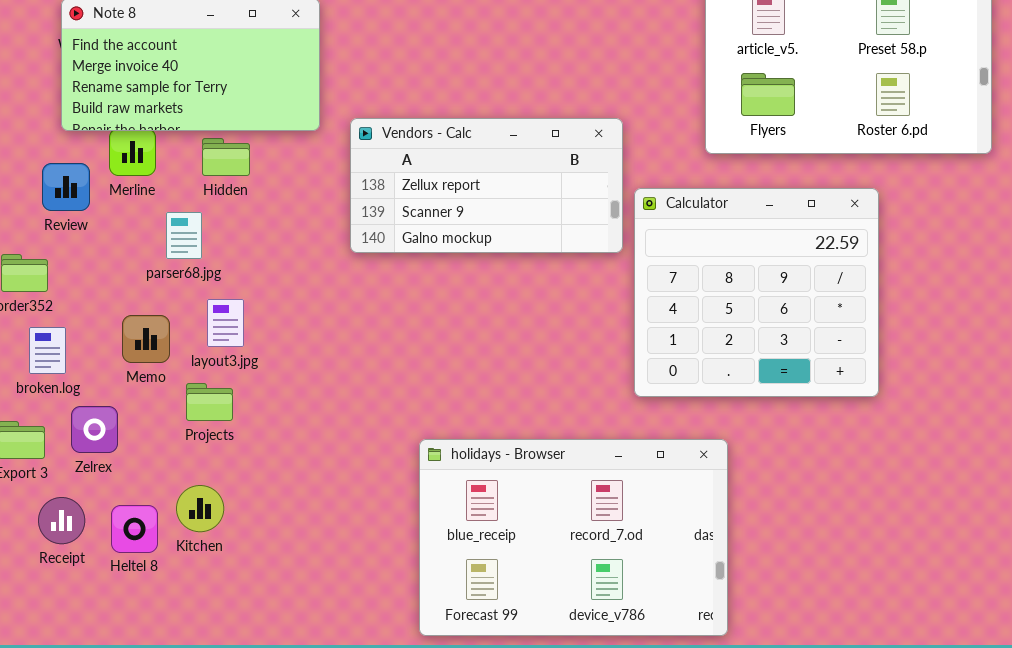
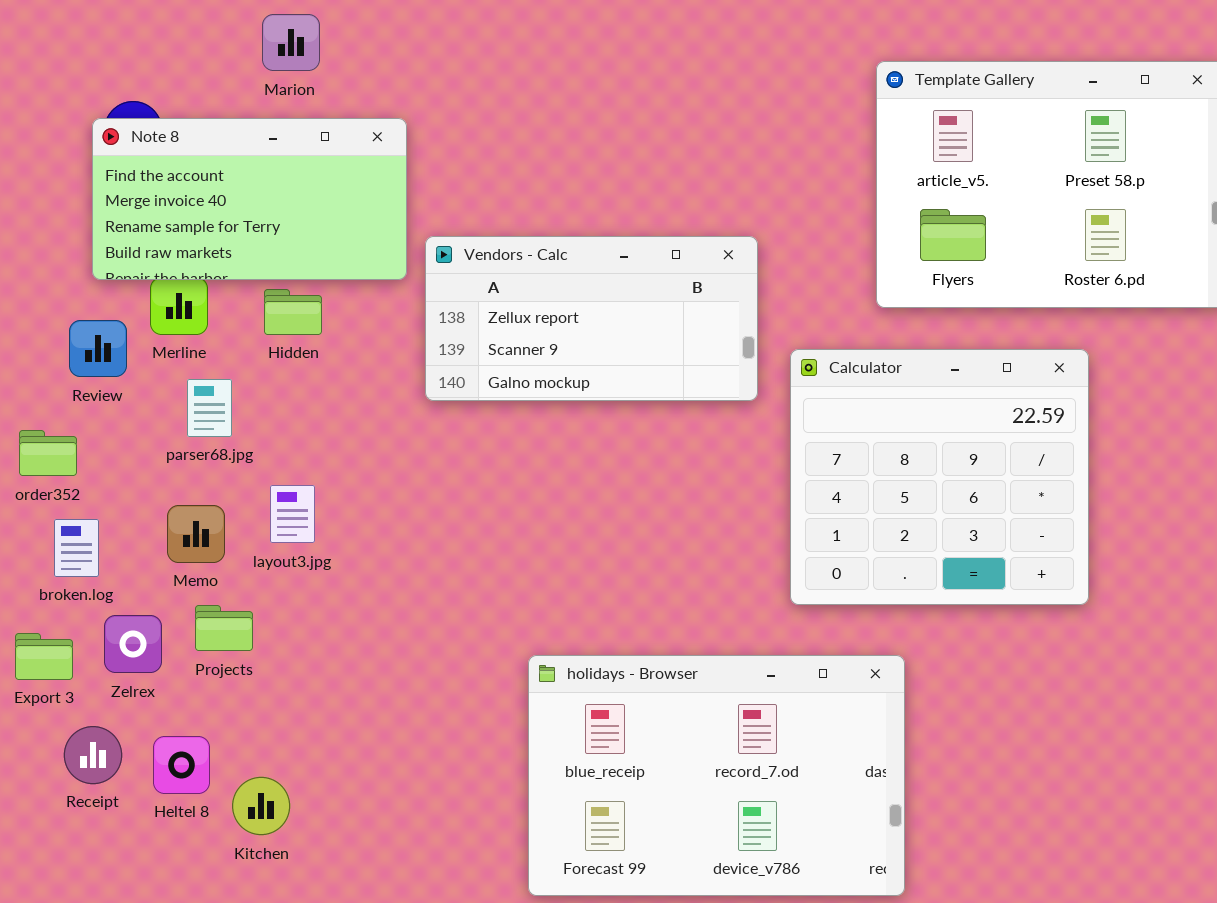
Vendors - Calc: [350,118,623,253] -> [425,236,758,401], moved
parser68.jpg: [166,212,202,259] -> [187,379,232,437], moved
Projects: [186,383,233,421] -> [195,605,253,651], moved
Kitchen: [176,485,224,532] -> [232,777,290,835], moved

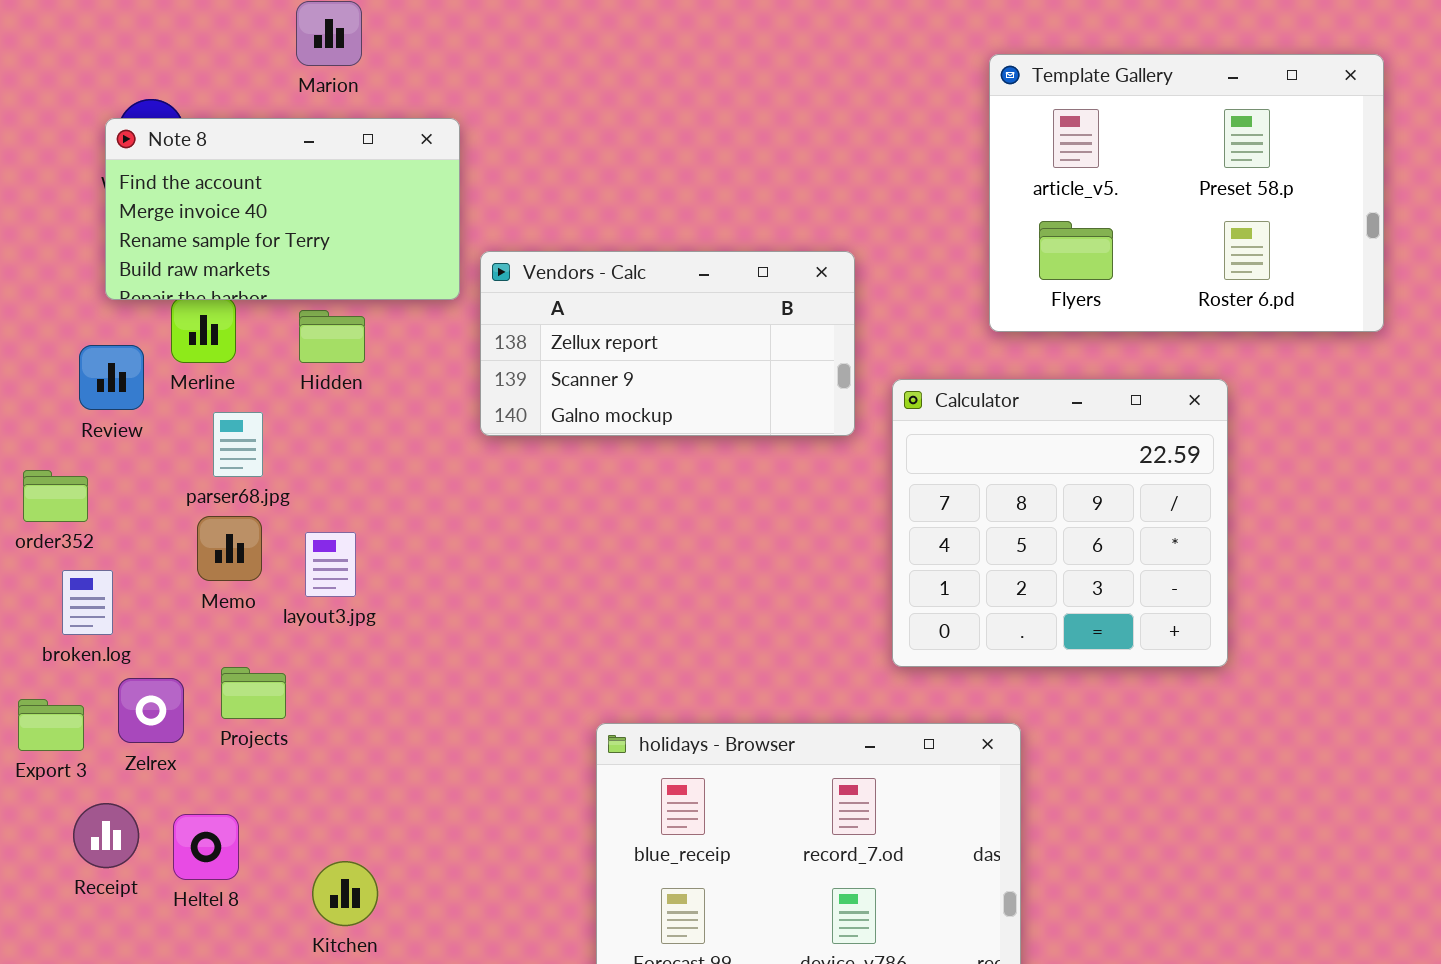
Memo: [167,505,225,563] -> [197,516,262,581], moved
Kitchen: [232,777,290,835] -> [312,861,378,926], moved

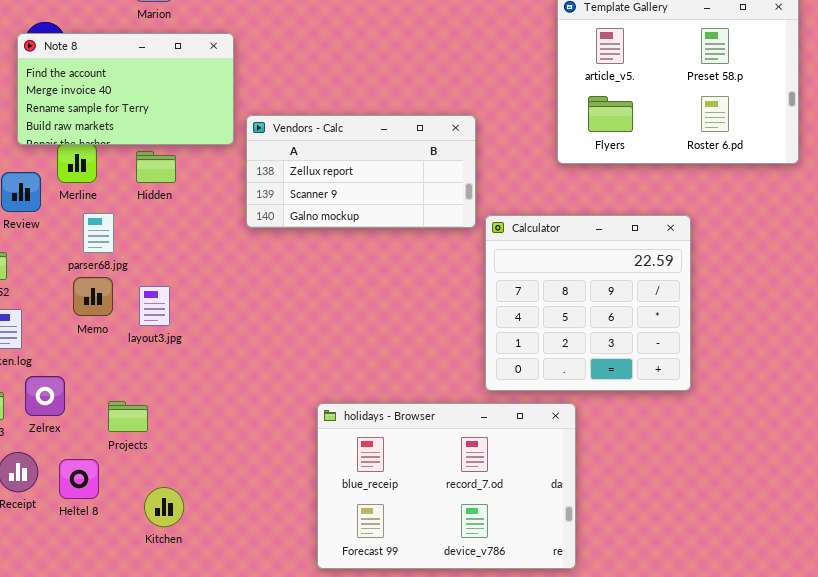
Calculator: [892,379,1228,667] -> [485,215,691,391], moved
Projects: [221,667,286,719] -> [108,401,148,432], moved

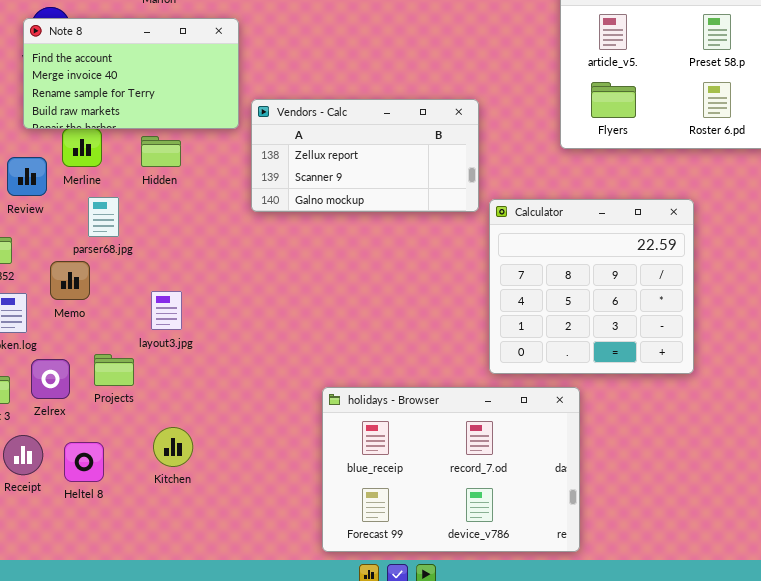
Memo: [73,277,113,316] -> [50,261,90,300], moved
layout3.jpg: [139,286,170,326] -> [151,291,182,330], moved
Projects: [108,401,148,432] -> [94,354,134,386], moved
Kitchen: [144,487,184,527] -> [153,427,193,467], moved

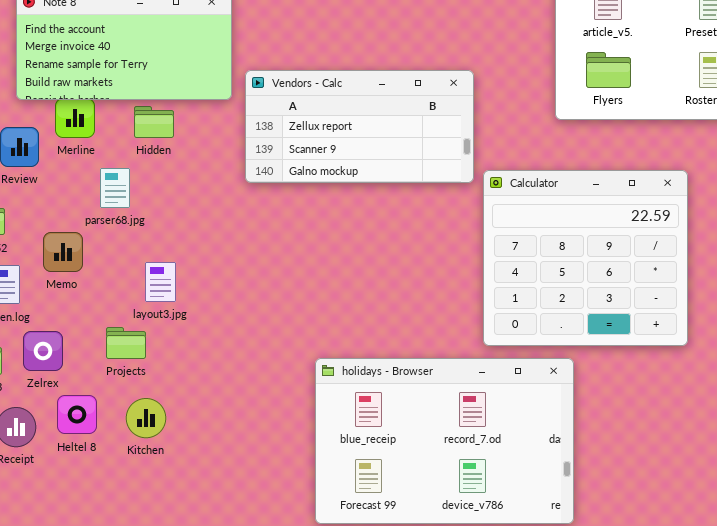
parser68.jpg: [88,197,119,237] -> [100,168,130,208], moved
Projects: [94,354,134,386] -> [106,327,146,359], moved
Kitchen: [153,427,193,467] -> [126,398,166,438], moved
Heltel 8: [64,442,104,482] -> [57,395,97,434], moved

